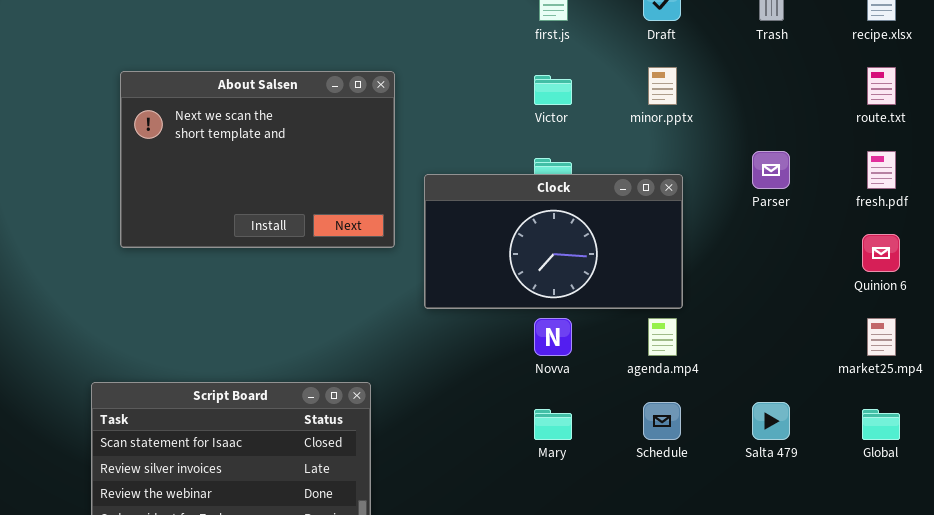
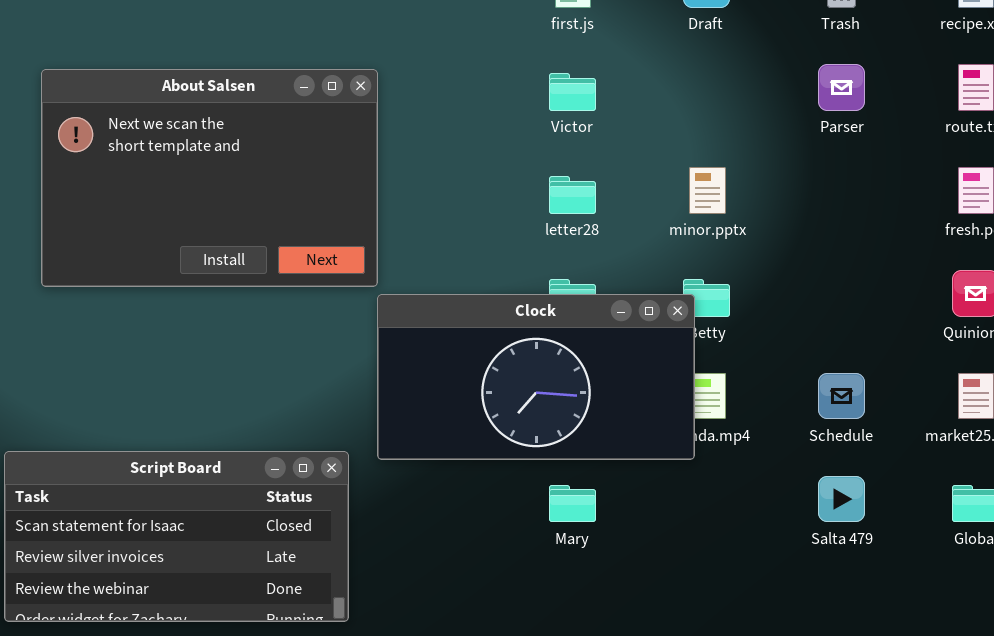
minor.pptx: [648,67,677,105] -> [689,167,726,214], moved
Parser: [752,151,790,189] -> [818,64,865,111], moved
Clock: [424,174,683,309] -> [377,294,695,460], moved
Schedule: [643,402,681,440] -> [818,373,865,419], moved

